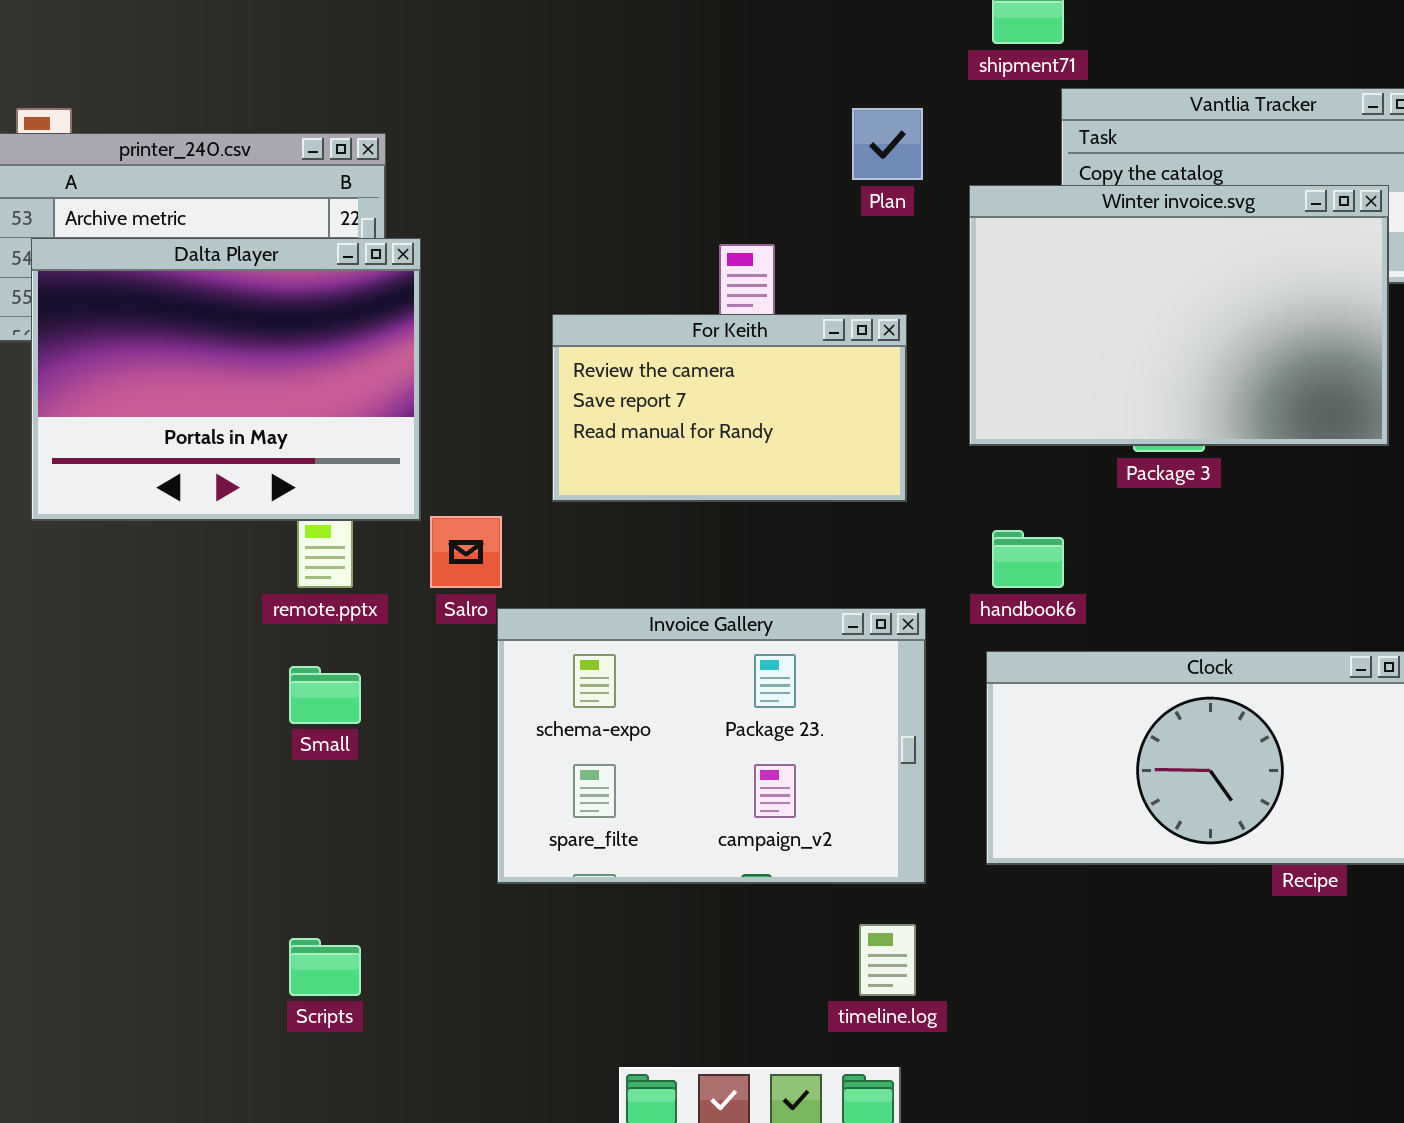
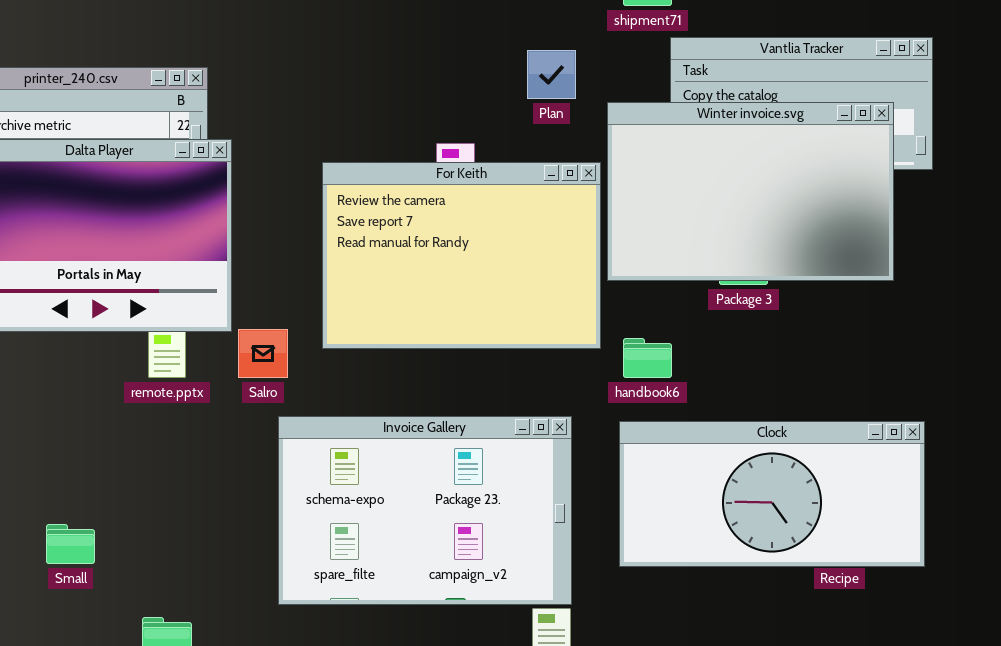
For Keith: [552,314,907,502] -> [322,162,601,349], moved, resized
Invoice Gallery: [497,608,926,884] -> [278,416,572,605], moved
Small: [289,666,361,724] -> [46,524,95,564], moved

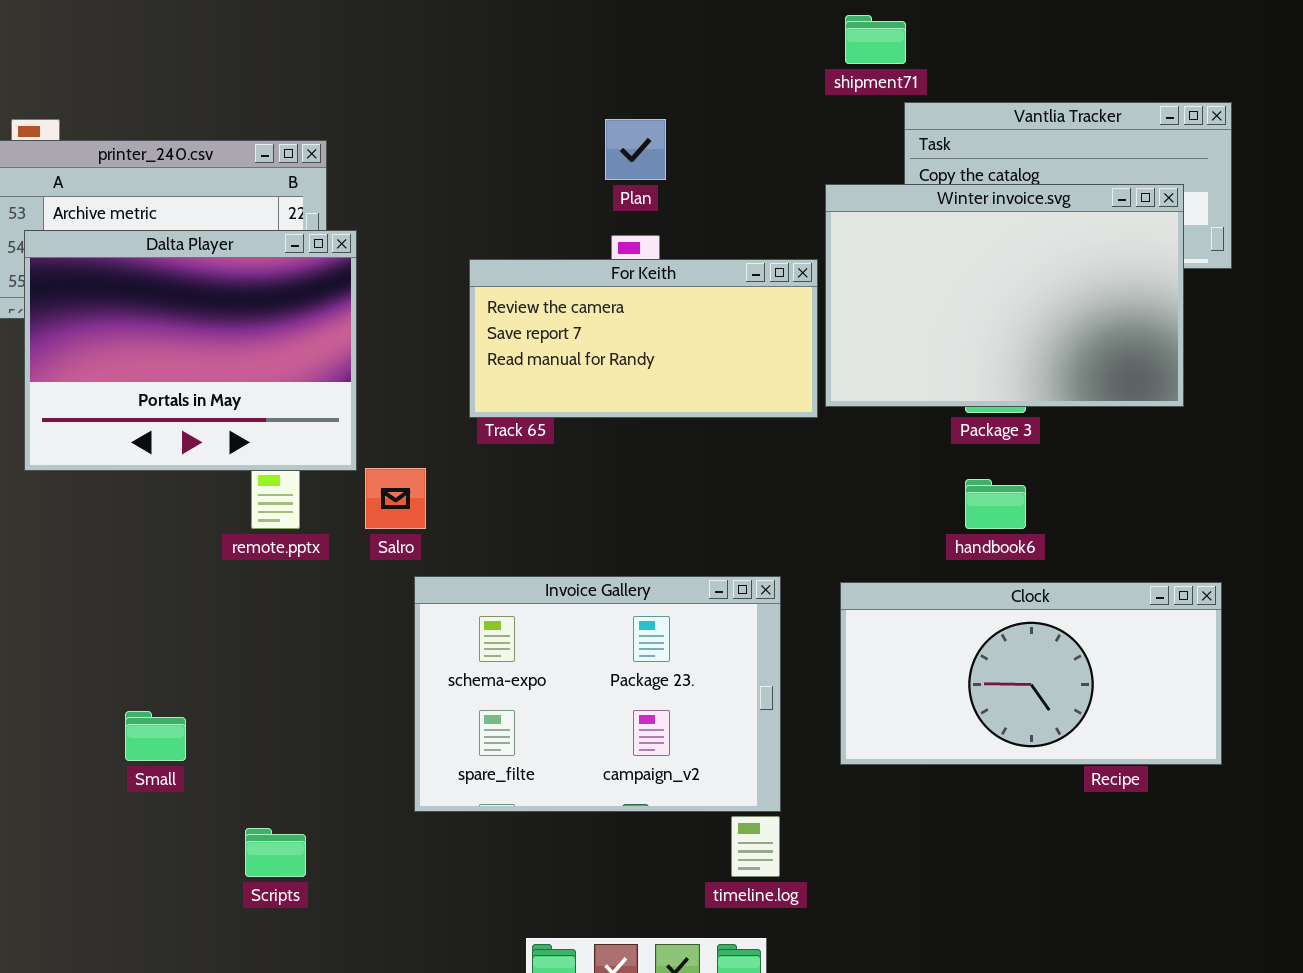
Plan: [527,50,576,99] -> [605,119,666,180], moved
For Keith: [322,162,601,349] -> [469,259,818,418], resized
handbook6: [623,338,672,378] -> [965,479,1026,529], moved

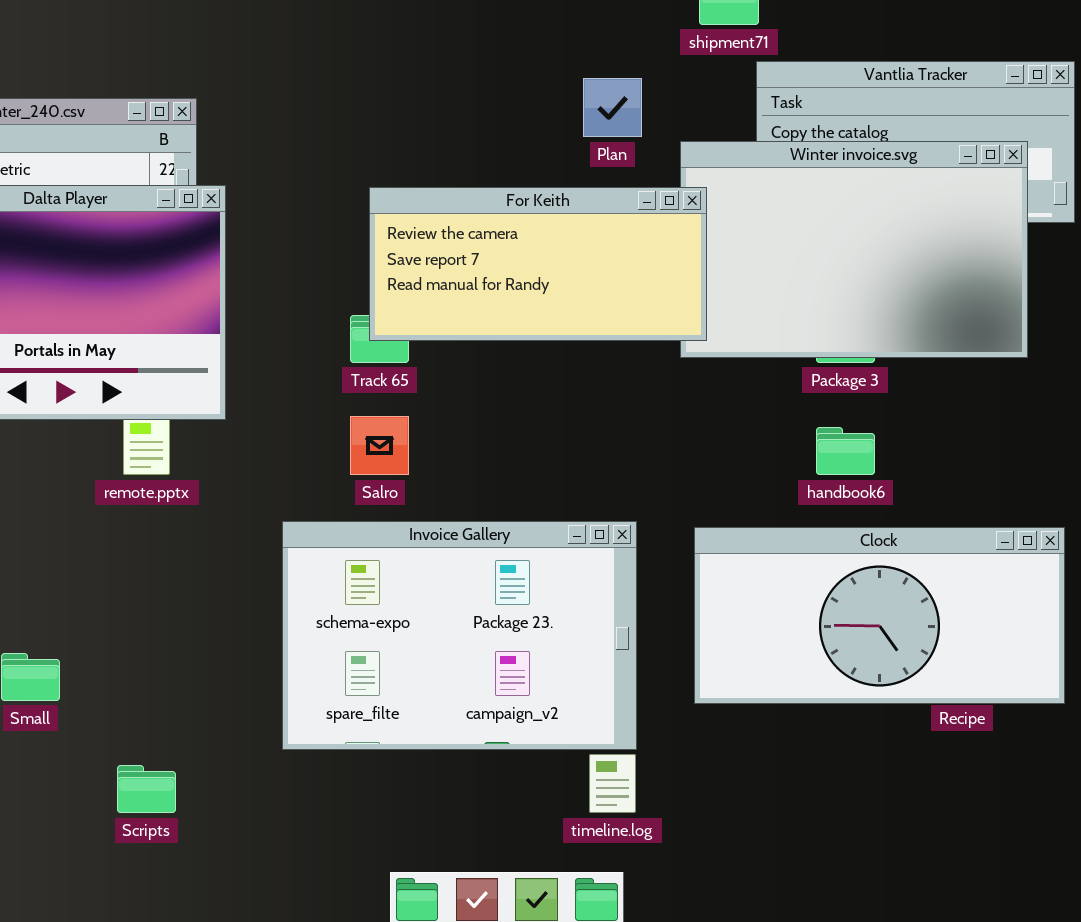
Plan: [605,119,666,180] -> [583,78,642,137], moved
For Keith: [469,259,818,418] -> [369,187,707,341], moved
Salro: [365,468,426,529] -> [350,416,409,475], moved

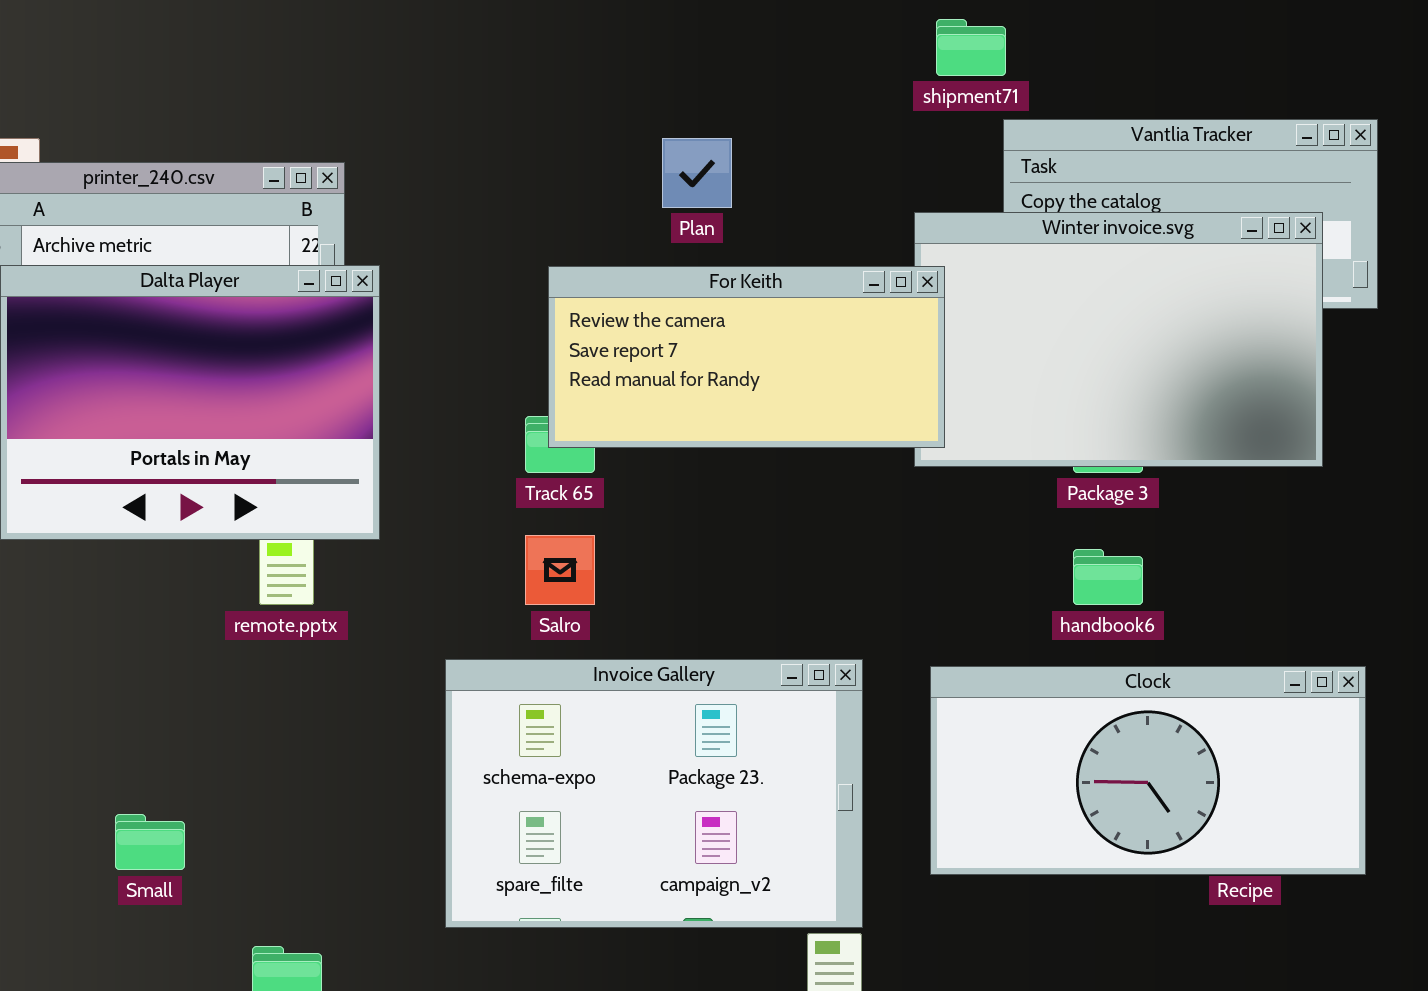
Plan: [583,78,642,137] -> [662,138,732,208], moved

